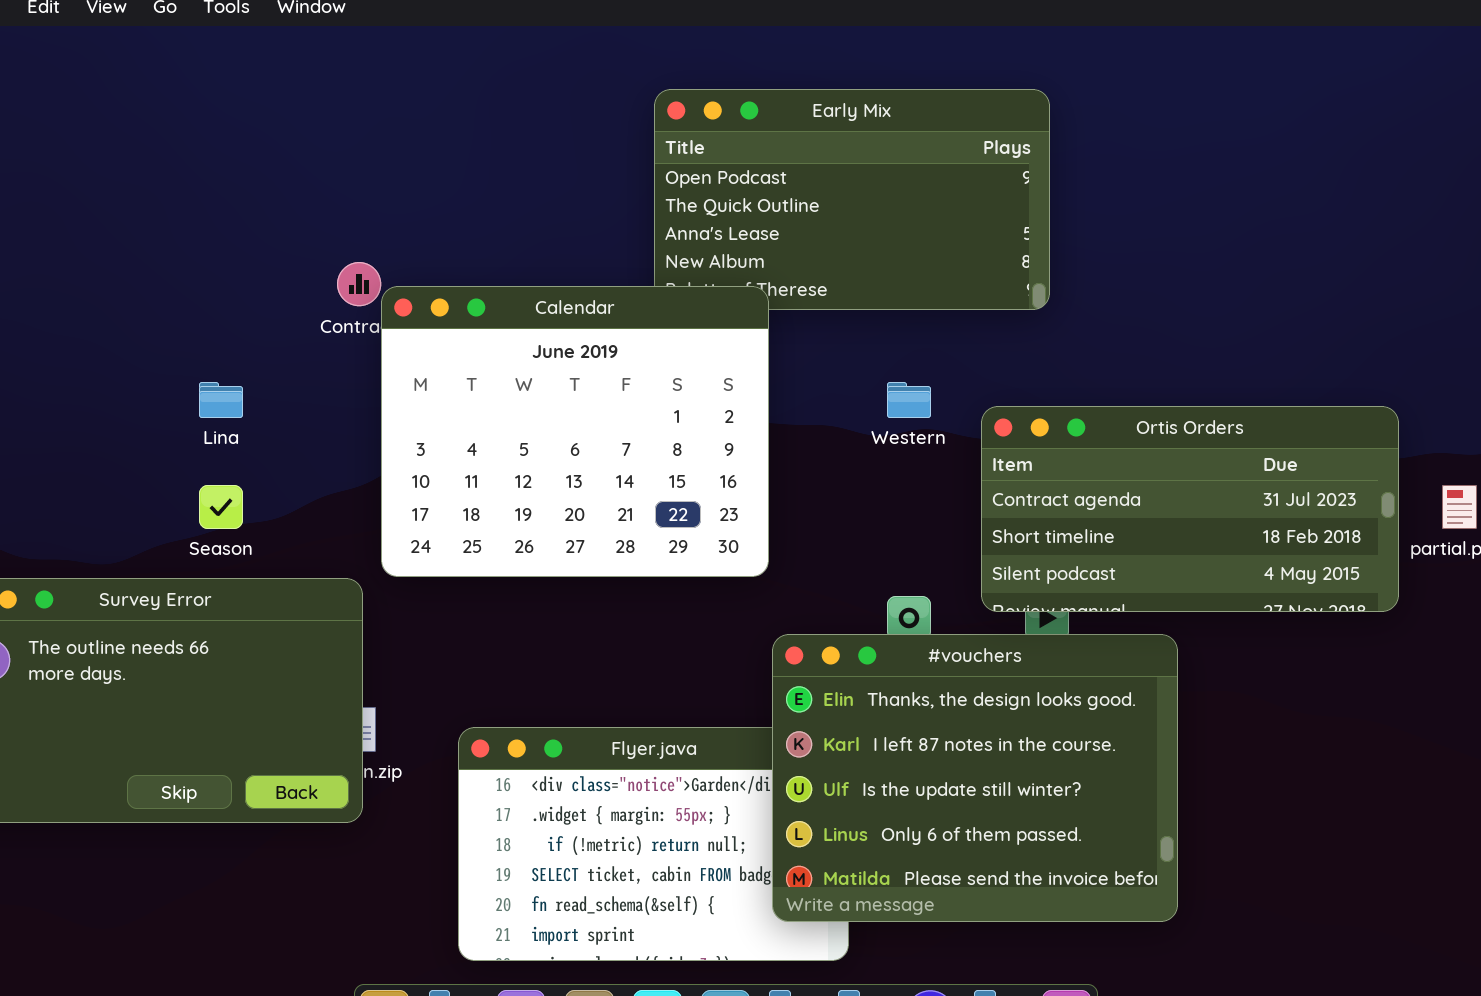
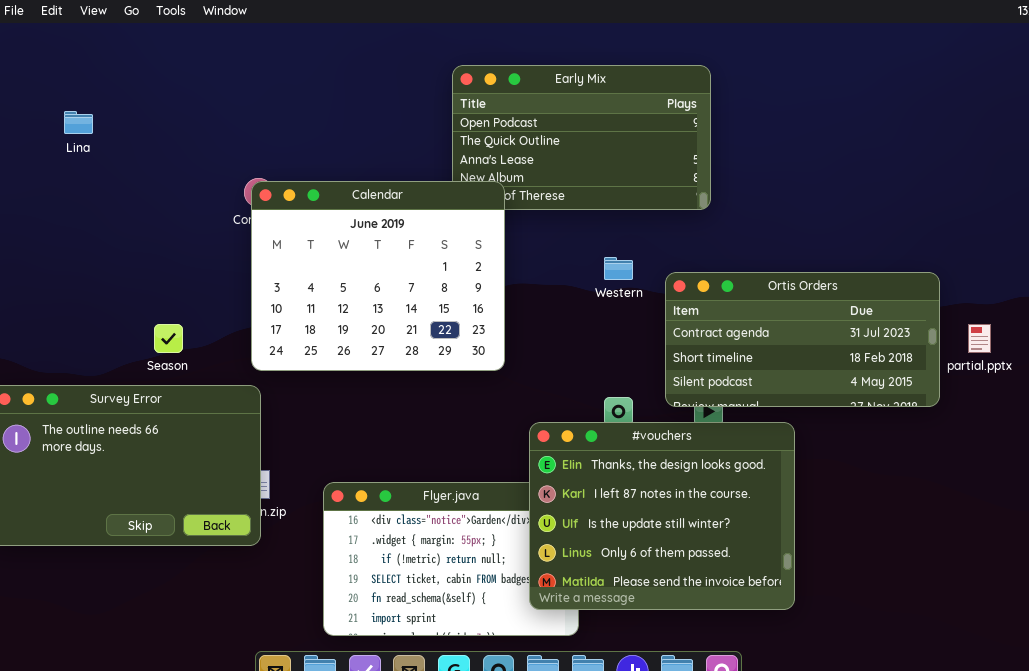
Calendar: [381,286,769,577] -> [251,181,505,371], moved
Lina: [199,382,243,418] -> [64,111,93,134], moved

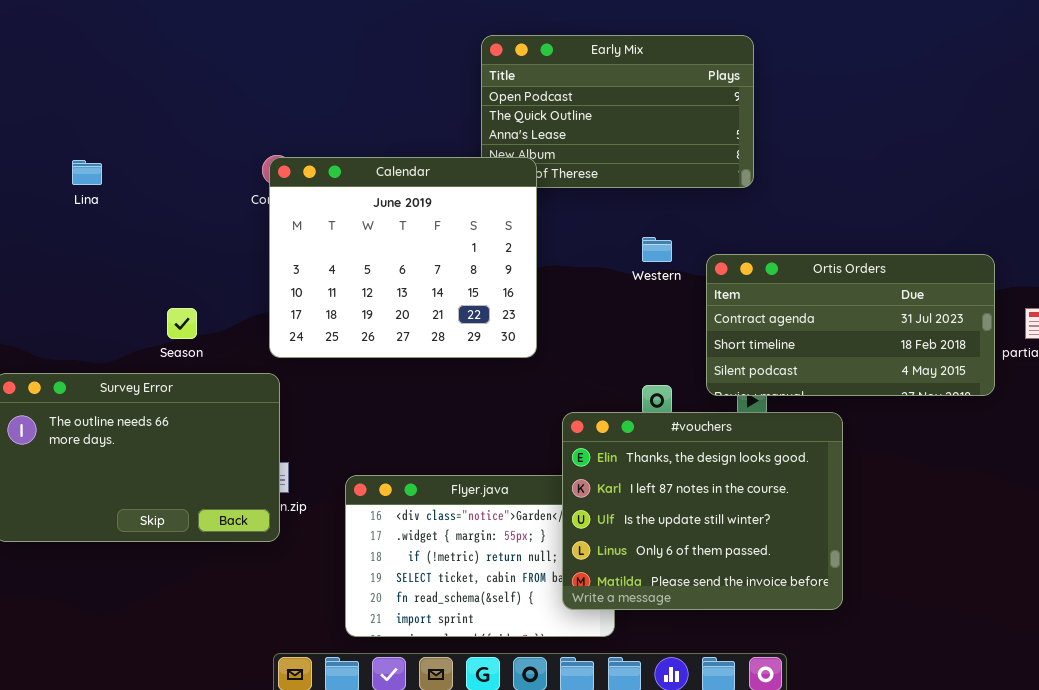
Lina: [64,111,93,134] -> [72,160,102,185], moved

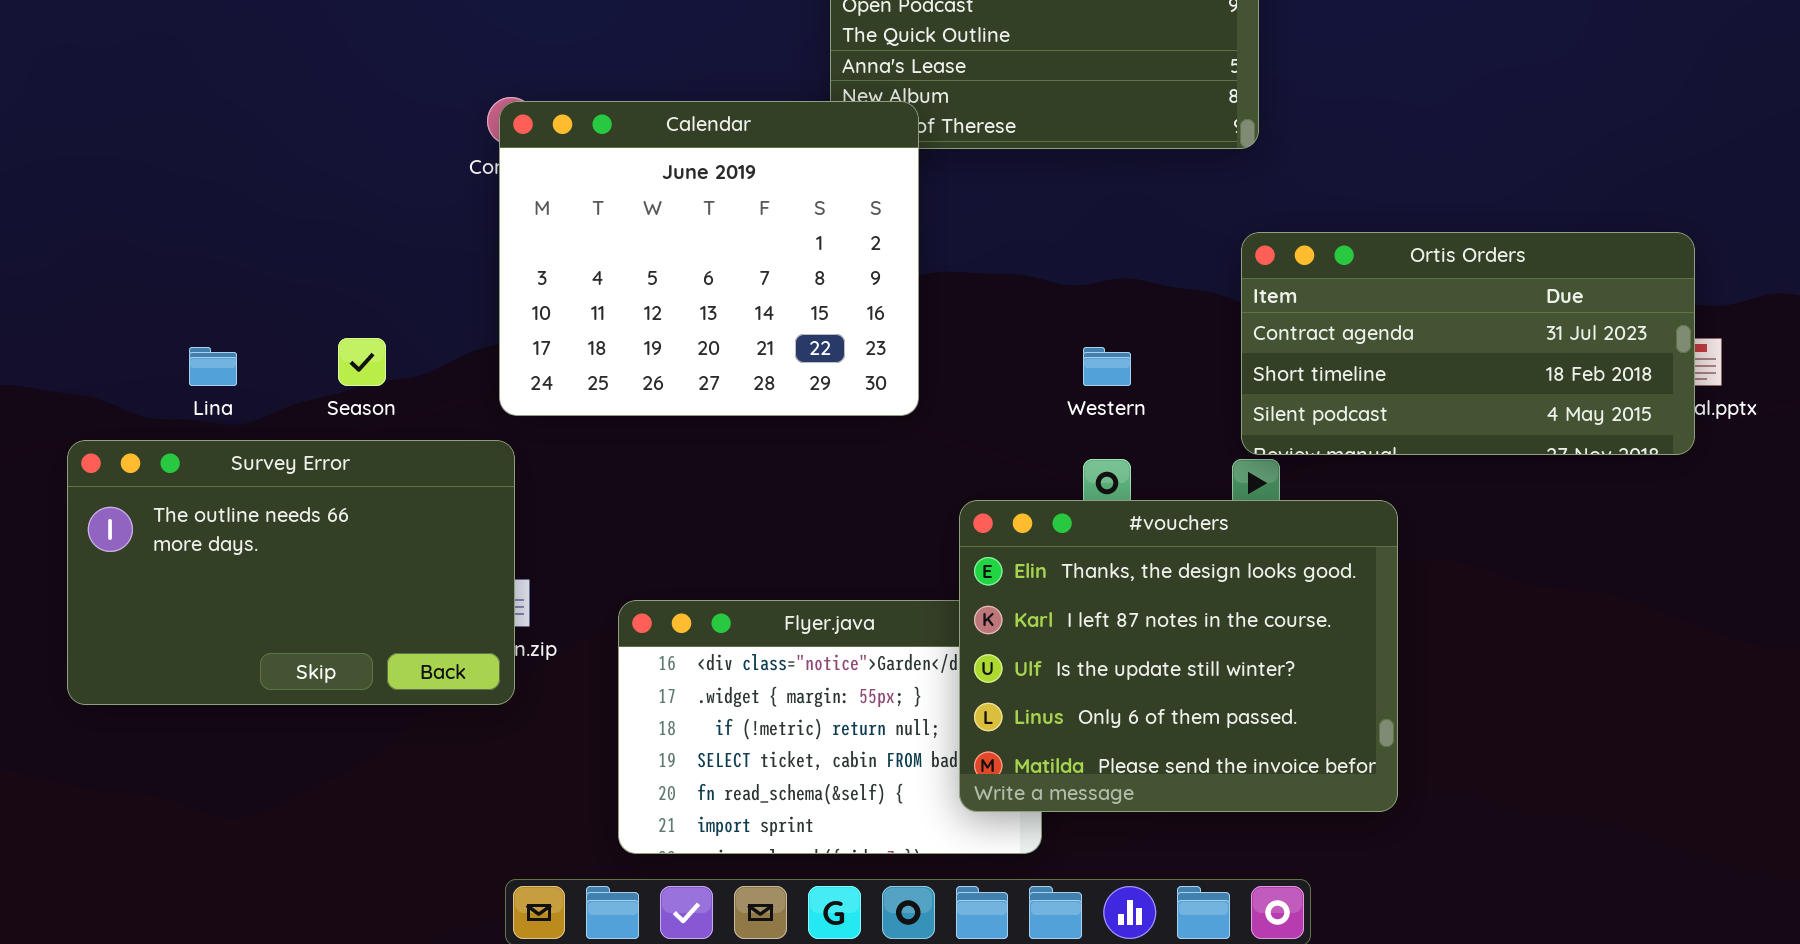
Lina: [72,160,102,185] -> [189,347,237,386], moved
Western: [642,237,672,262] -> [1083,347,1131,386], moved
Ortis Orders: [706,254,995,396] -> [1241,232,1695,455], moved

